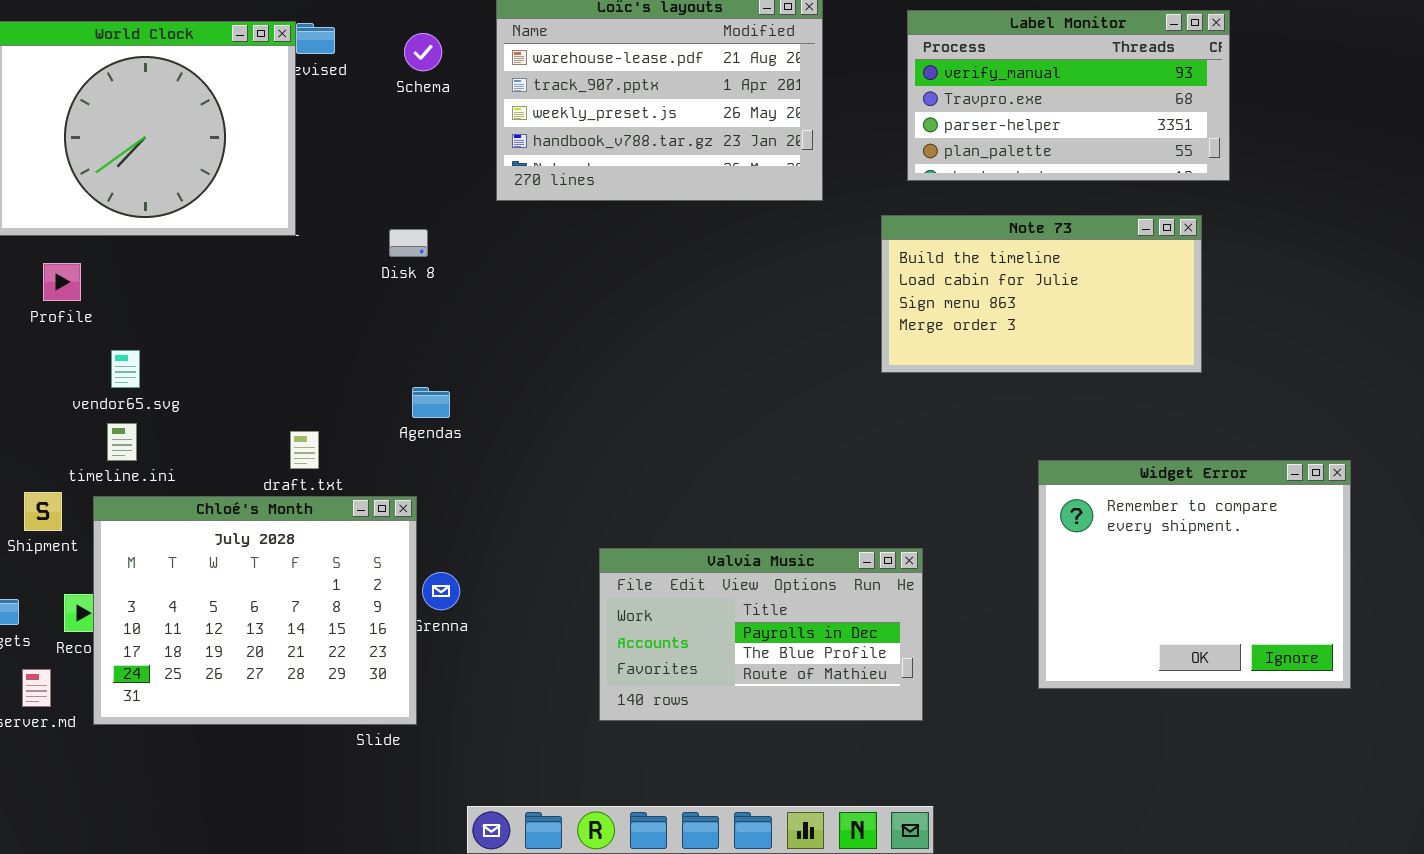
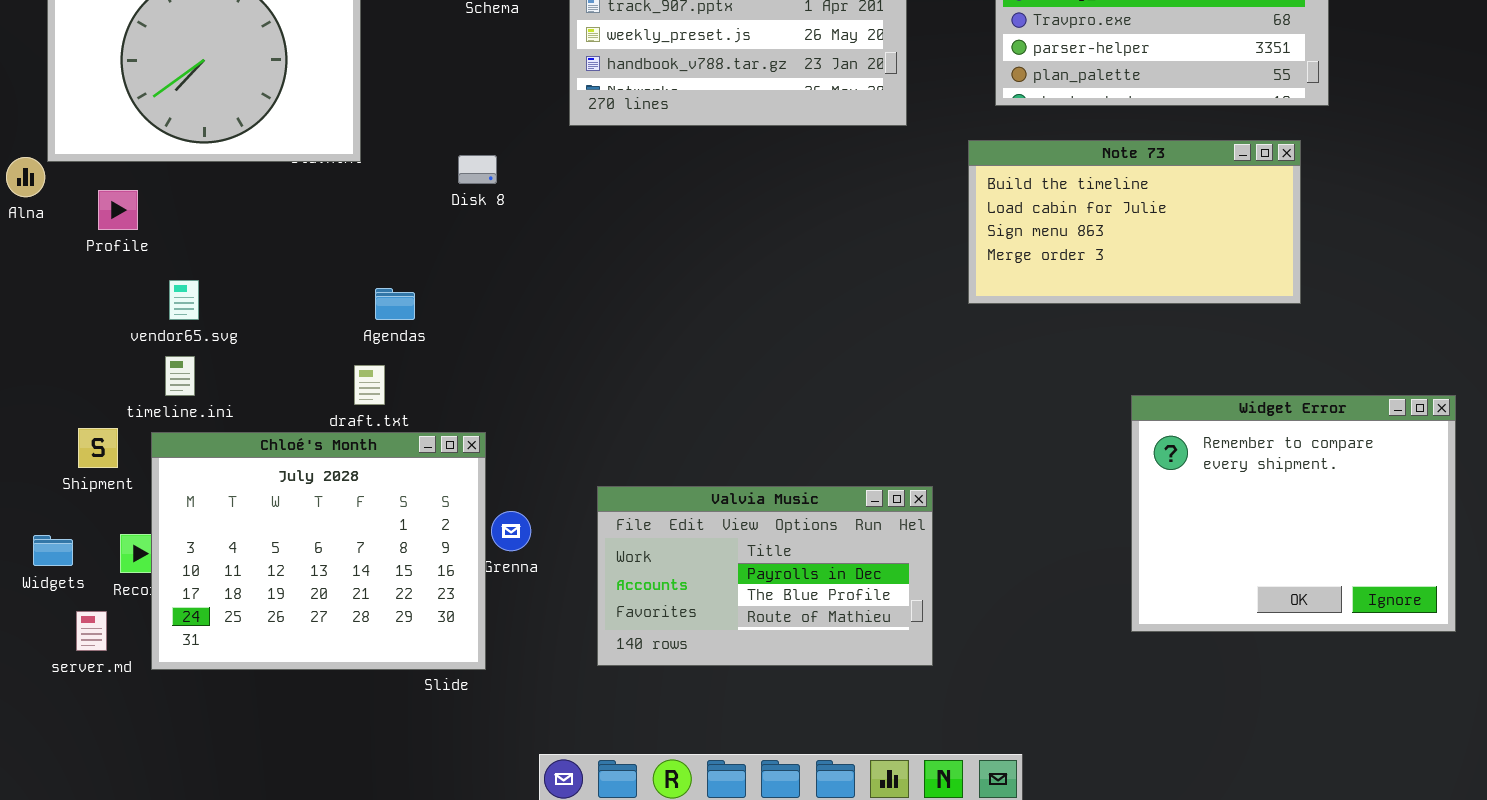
Agendas: [412,387,450,418] -> [375,288,415,320], moved
Valvia Music: [599,548,923,721] -> [597,486,933,666], moved

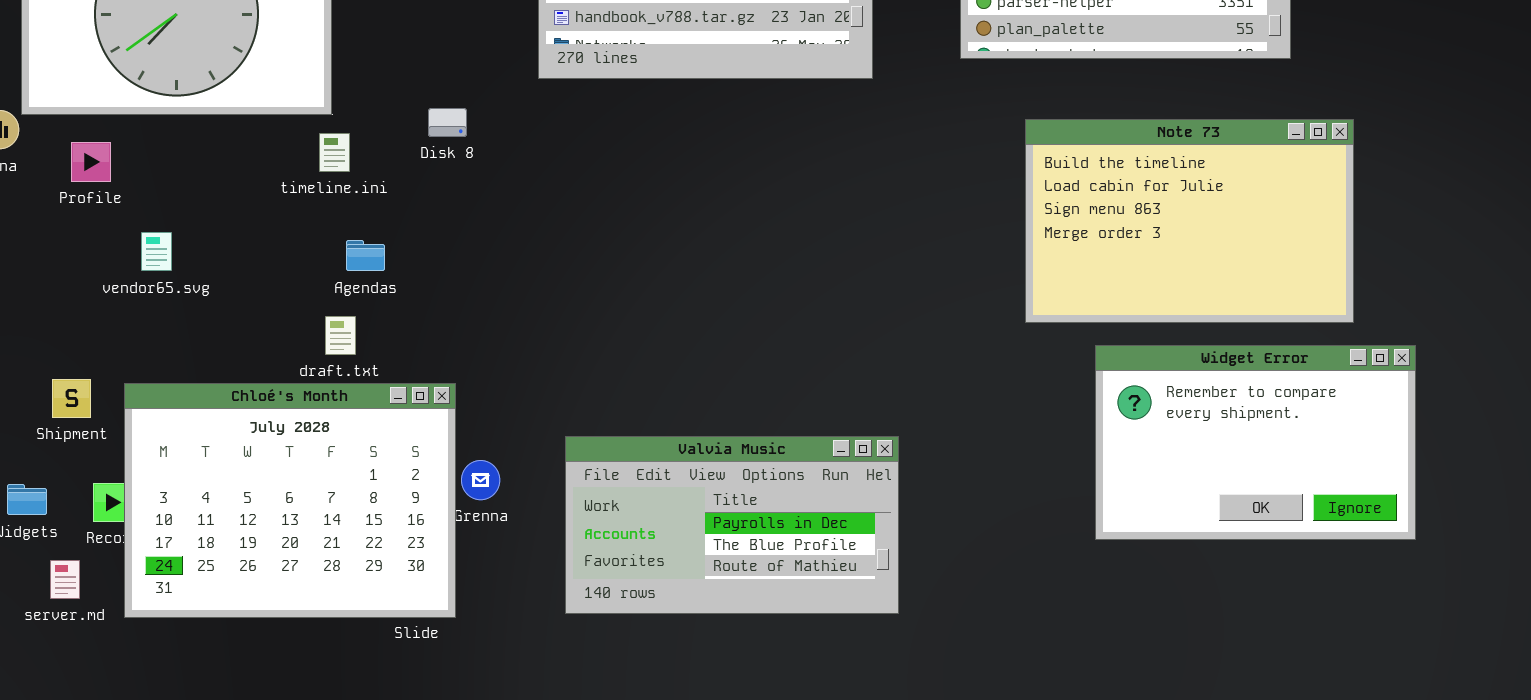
Note 73: [968,140,1301,304] -> [1025,119,1354,323], moved, resized
timeline.ini: [165,356,195,396] -> [319,133,350,172], moved
Widget Error: [1131,395,1456,632] -> [1095,345,1416,540], resized

